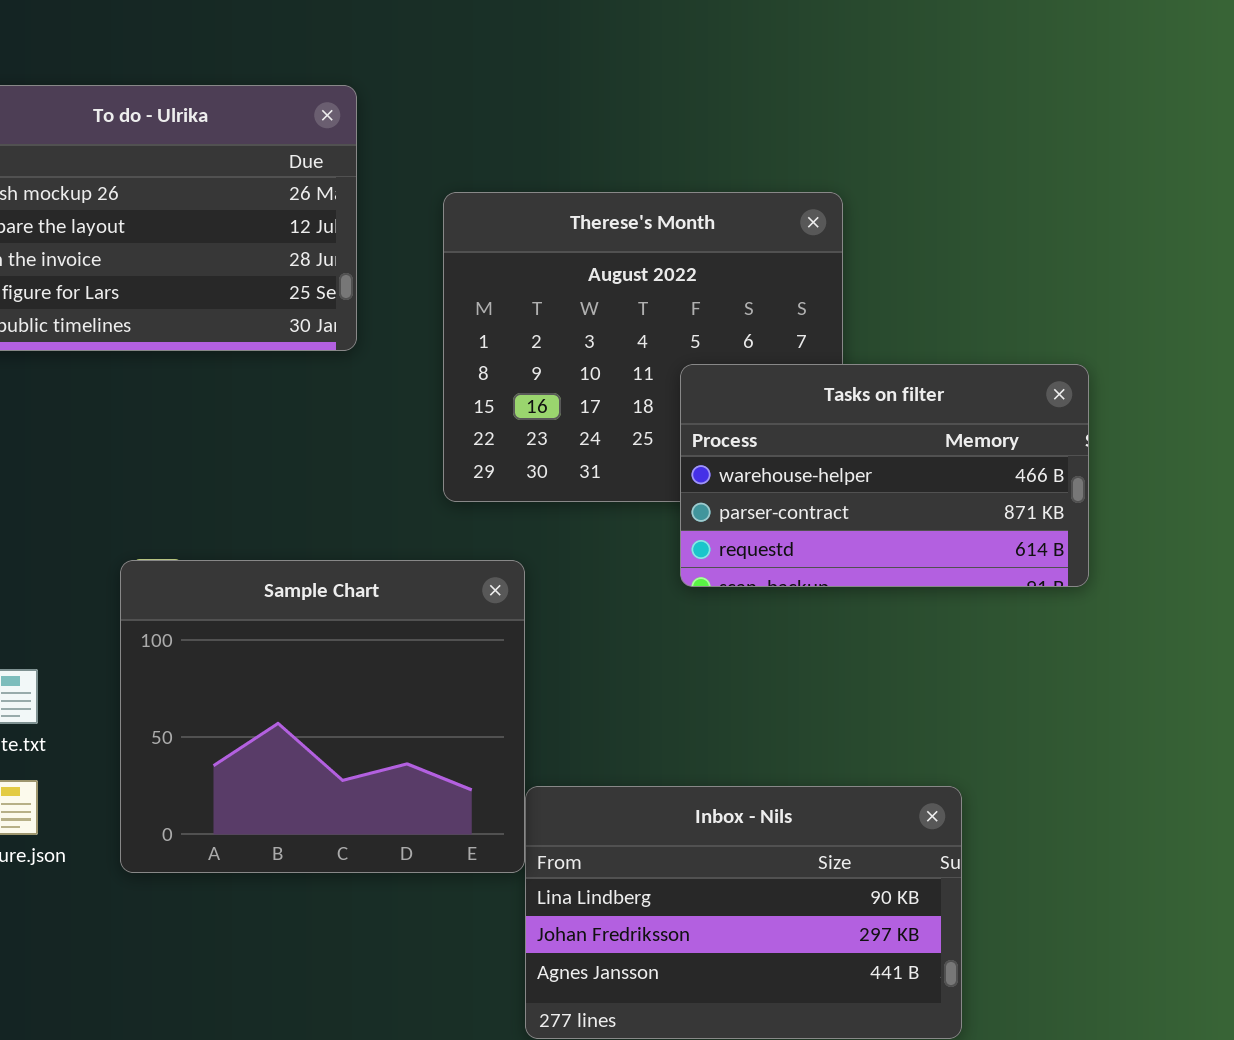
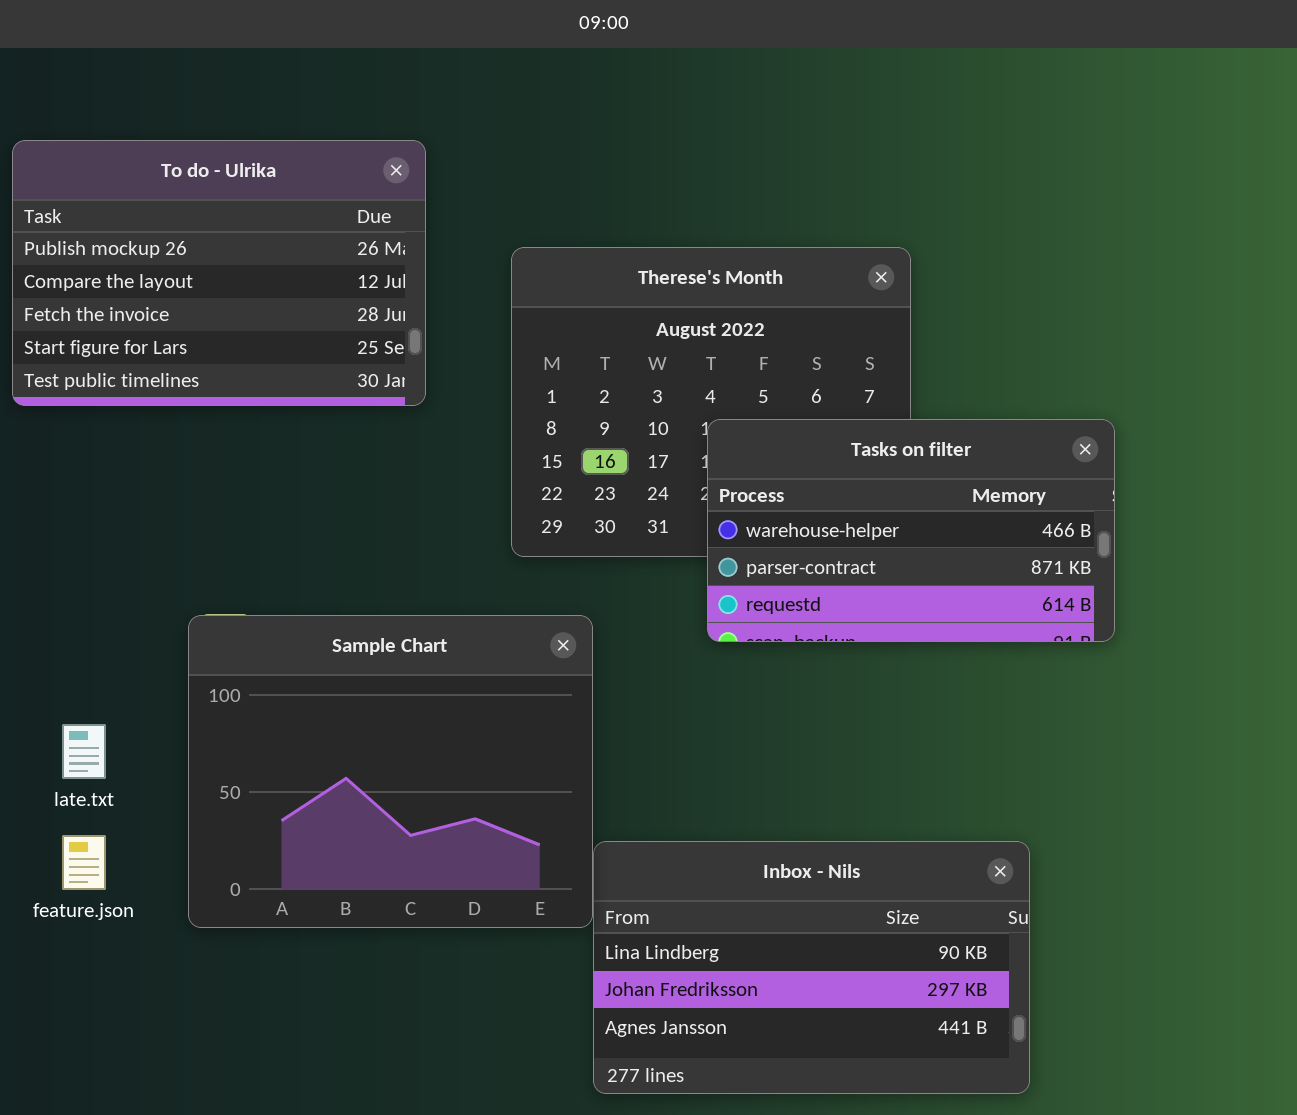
Tasks on filter: [680,364,1089,587] -> [707,419,1115,642], moved

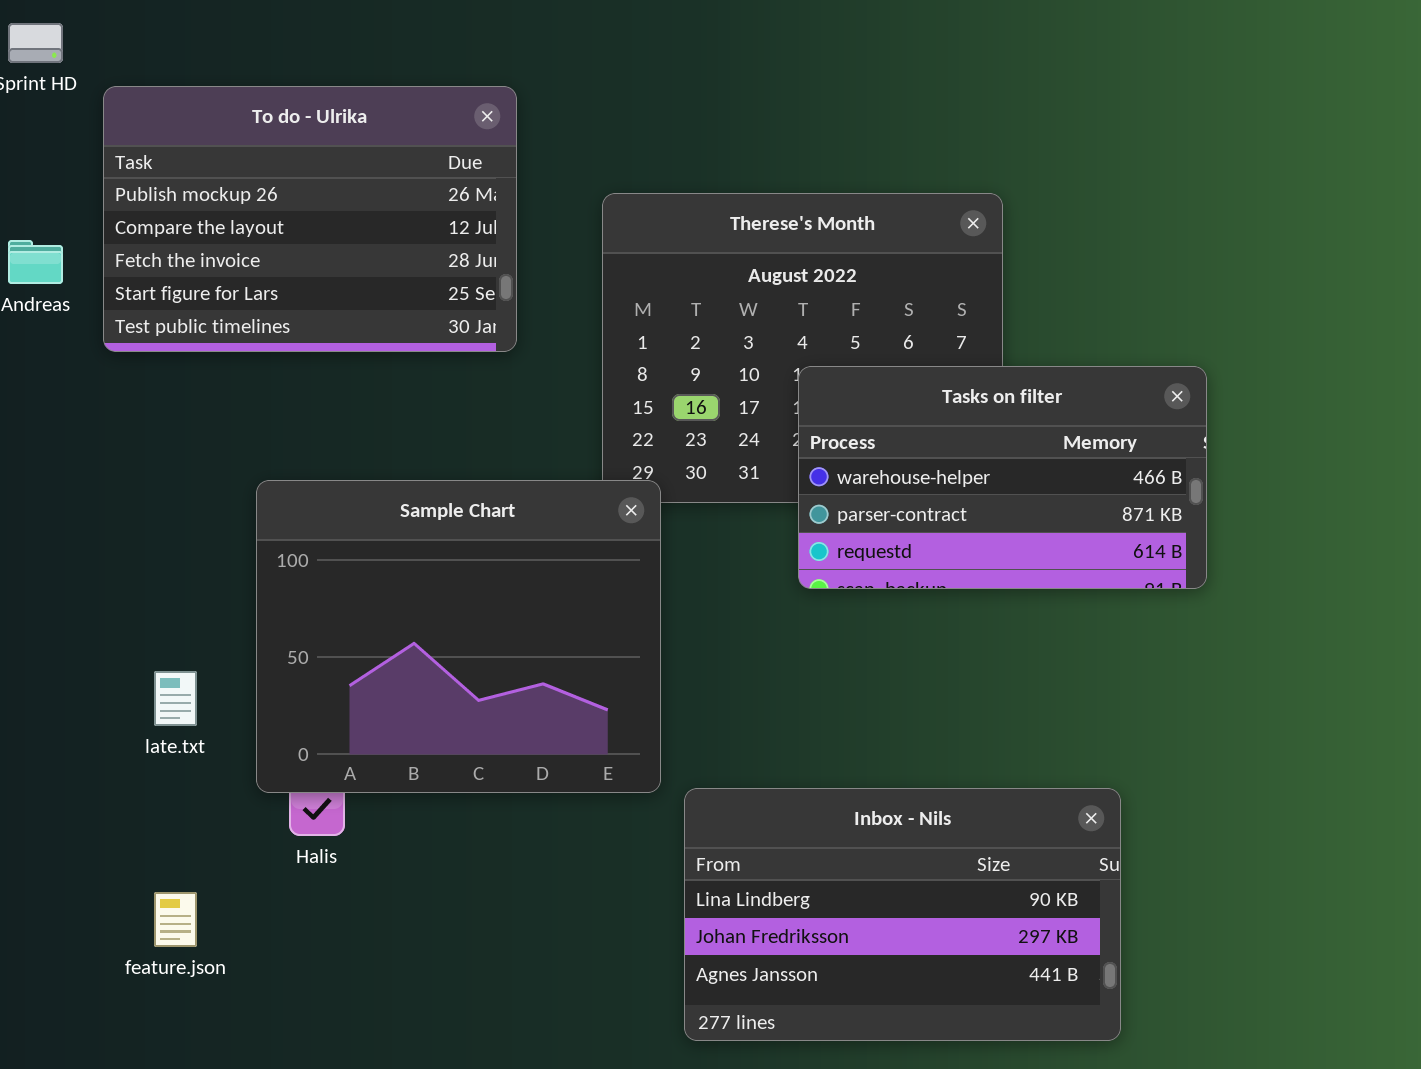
Sample Chart: [188,615,593,928] -> [256,480,661,793], moved
feature.json: [62,835,106,890] -> [154,892,197,947], moved

